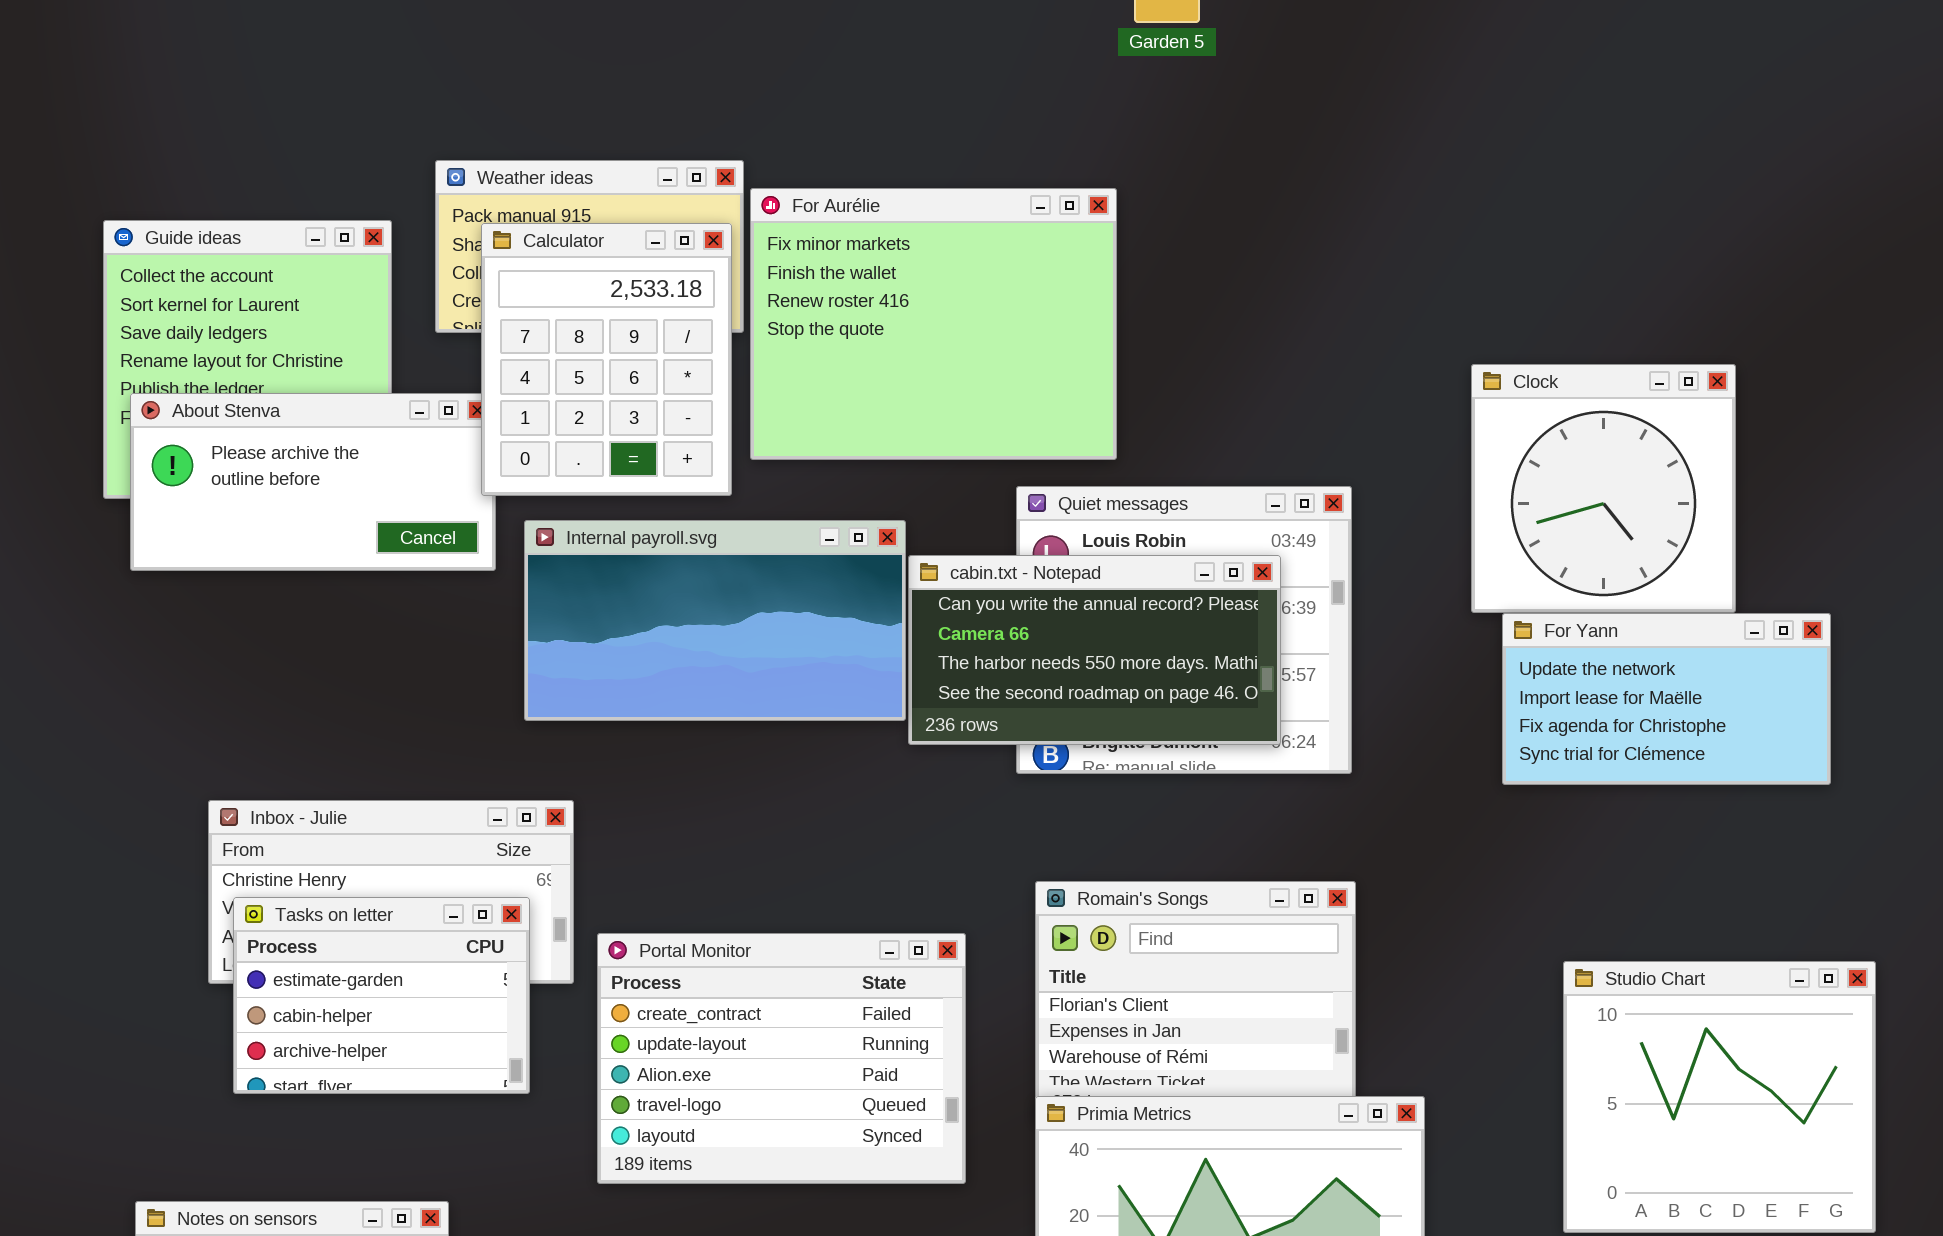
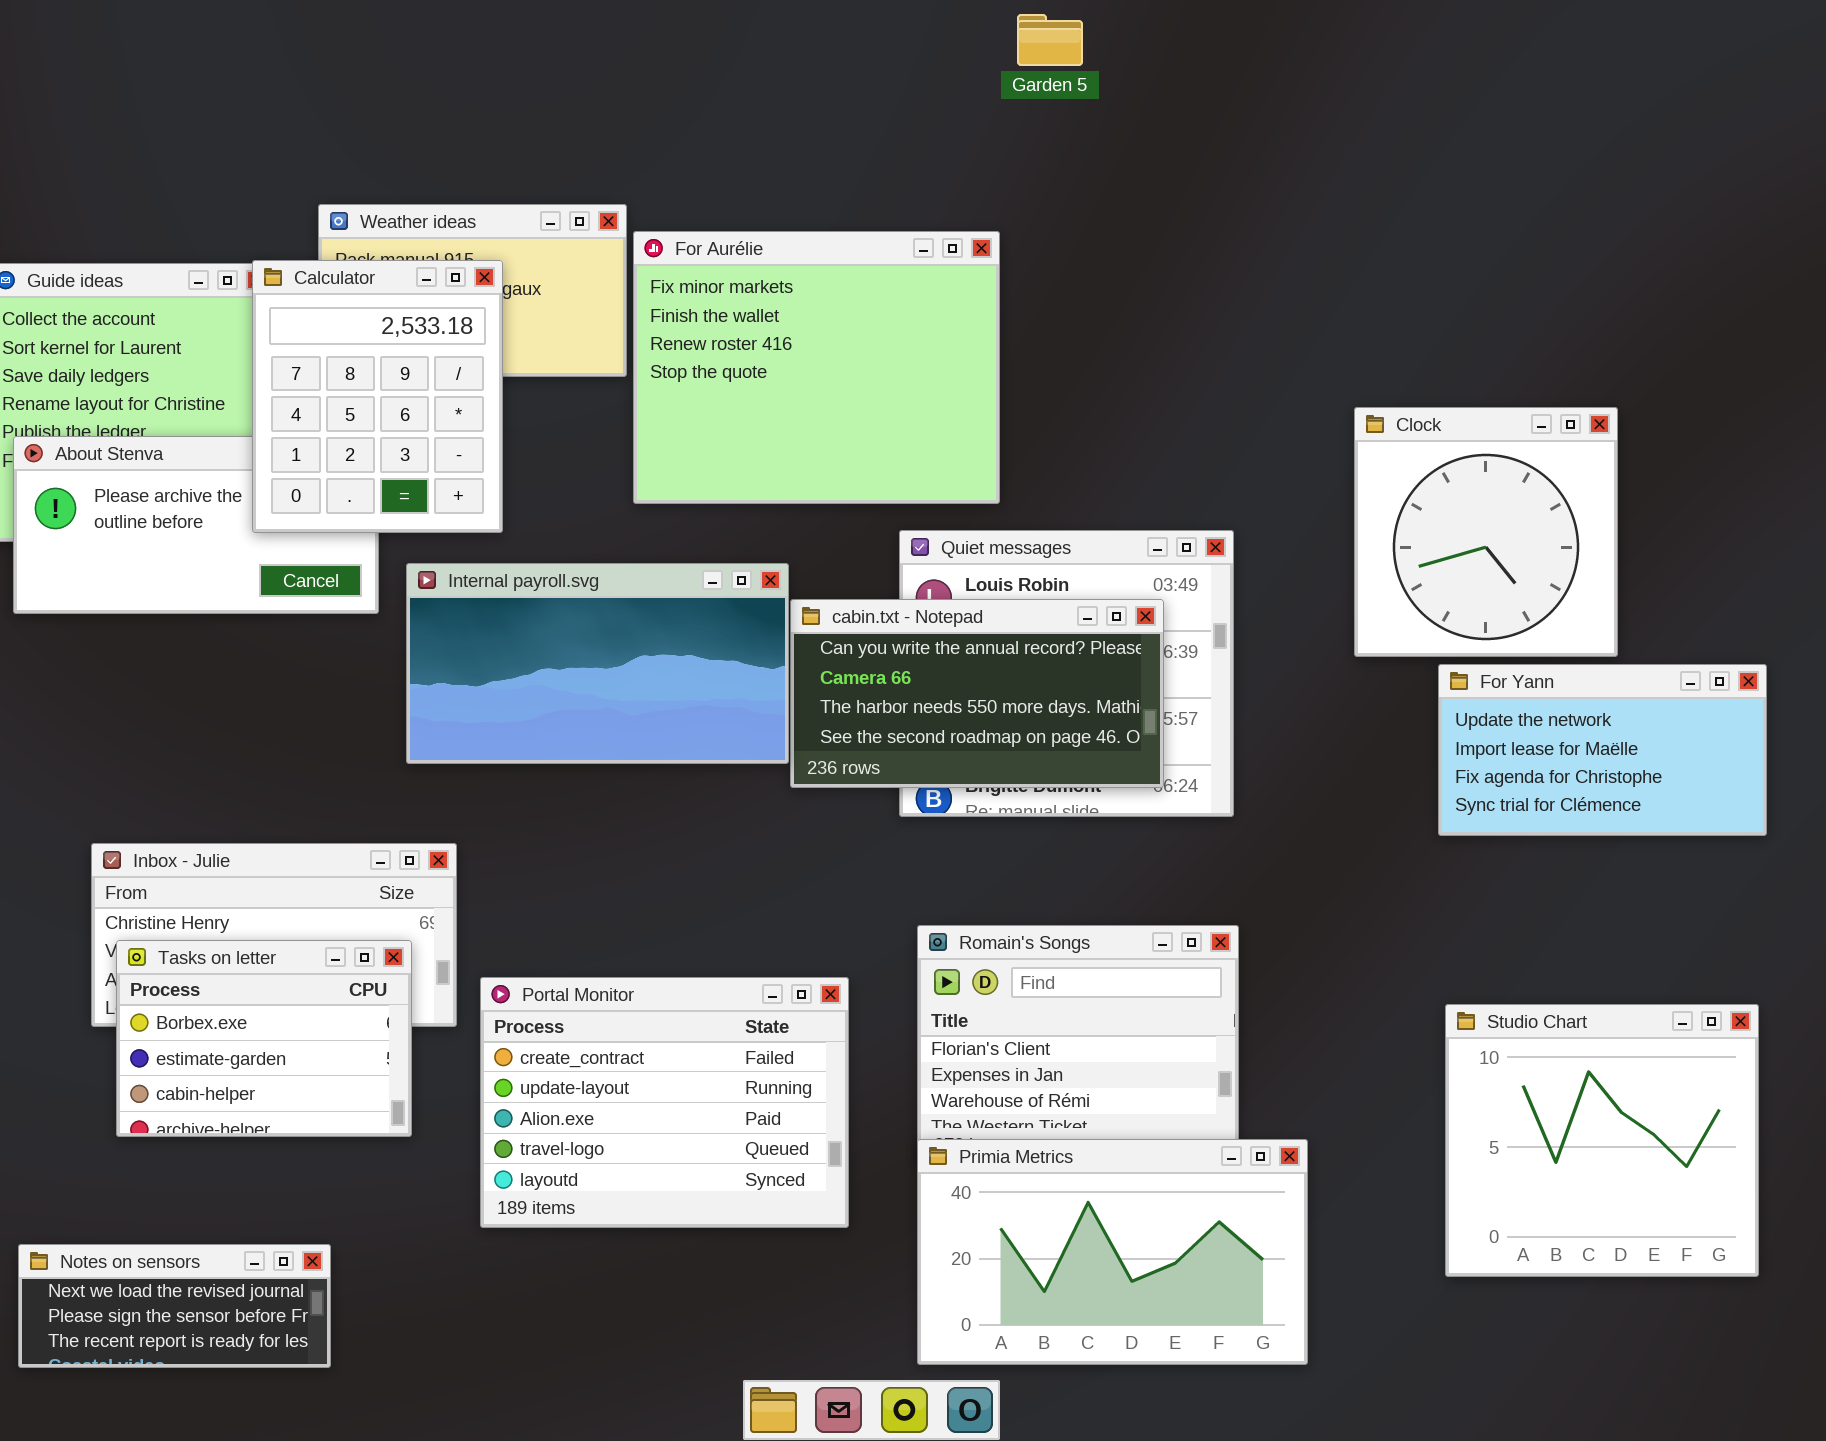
Calculator: [481,223,732,496] -> [252,260,503,533], moved
For Yann: [1502,613,1831,785] -> [1438,664,1767,836], moved
Tasks on letter: [233,897,530,1094] -> [116,940,412,1137], scrolled up 1 row

